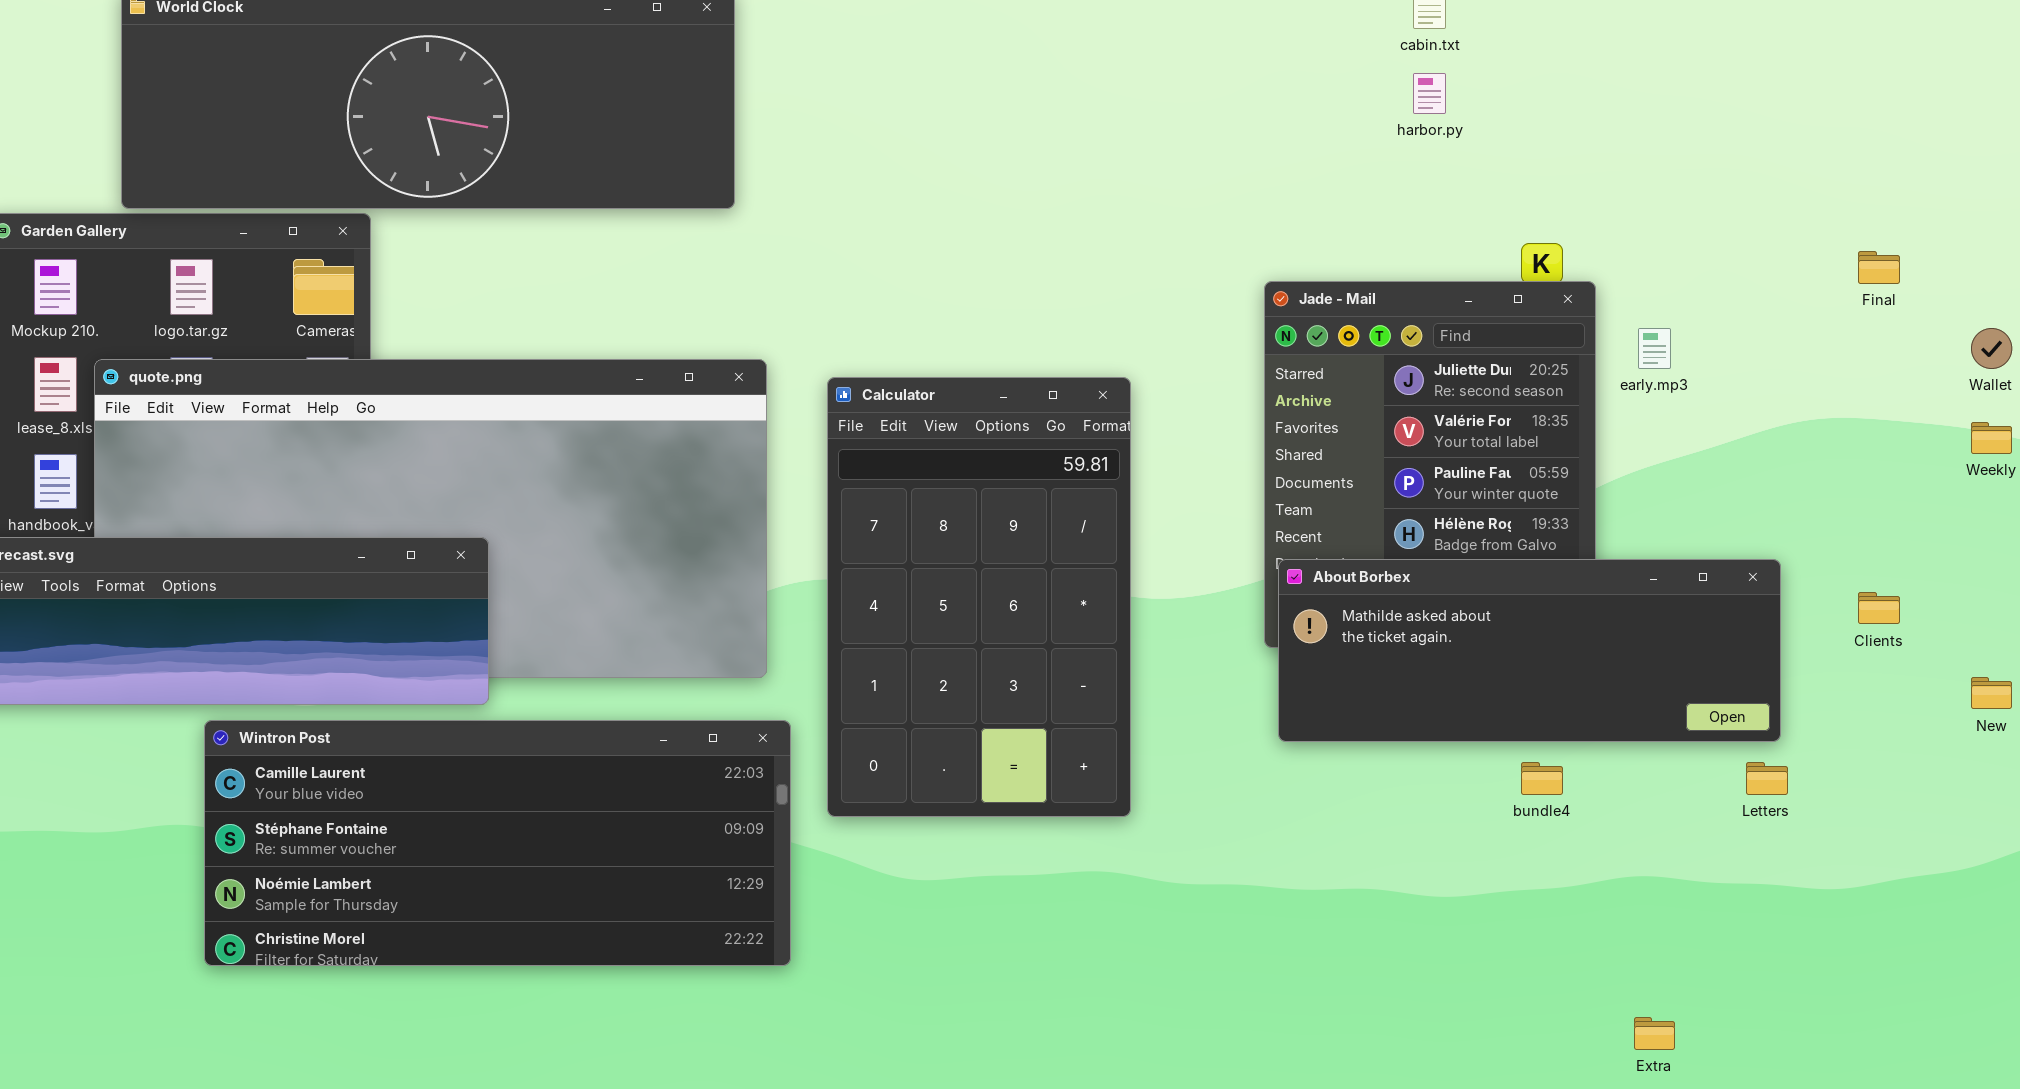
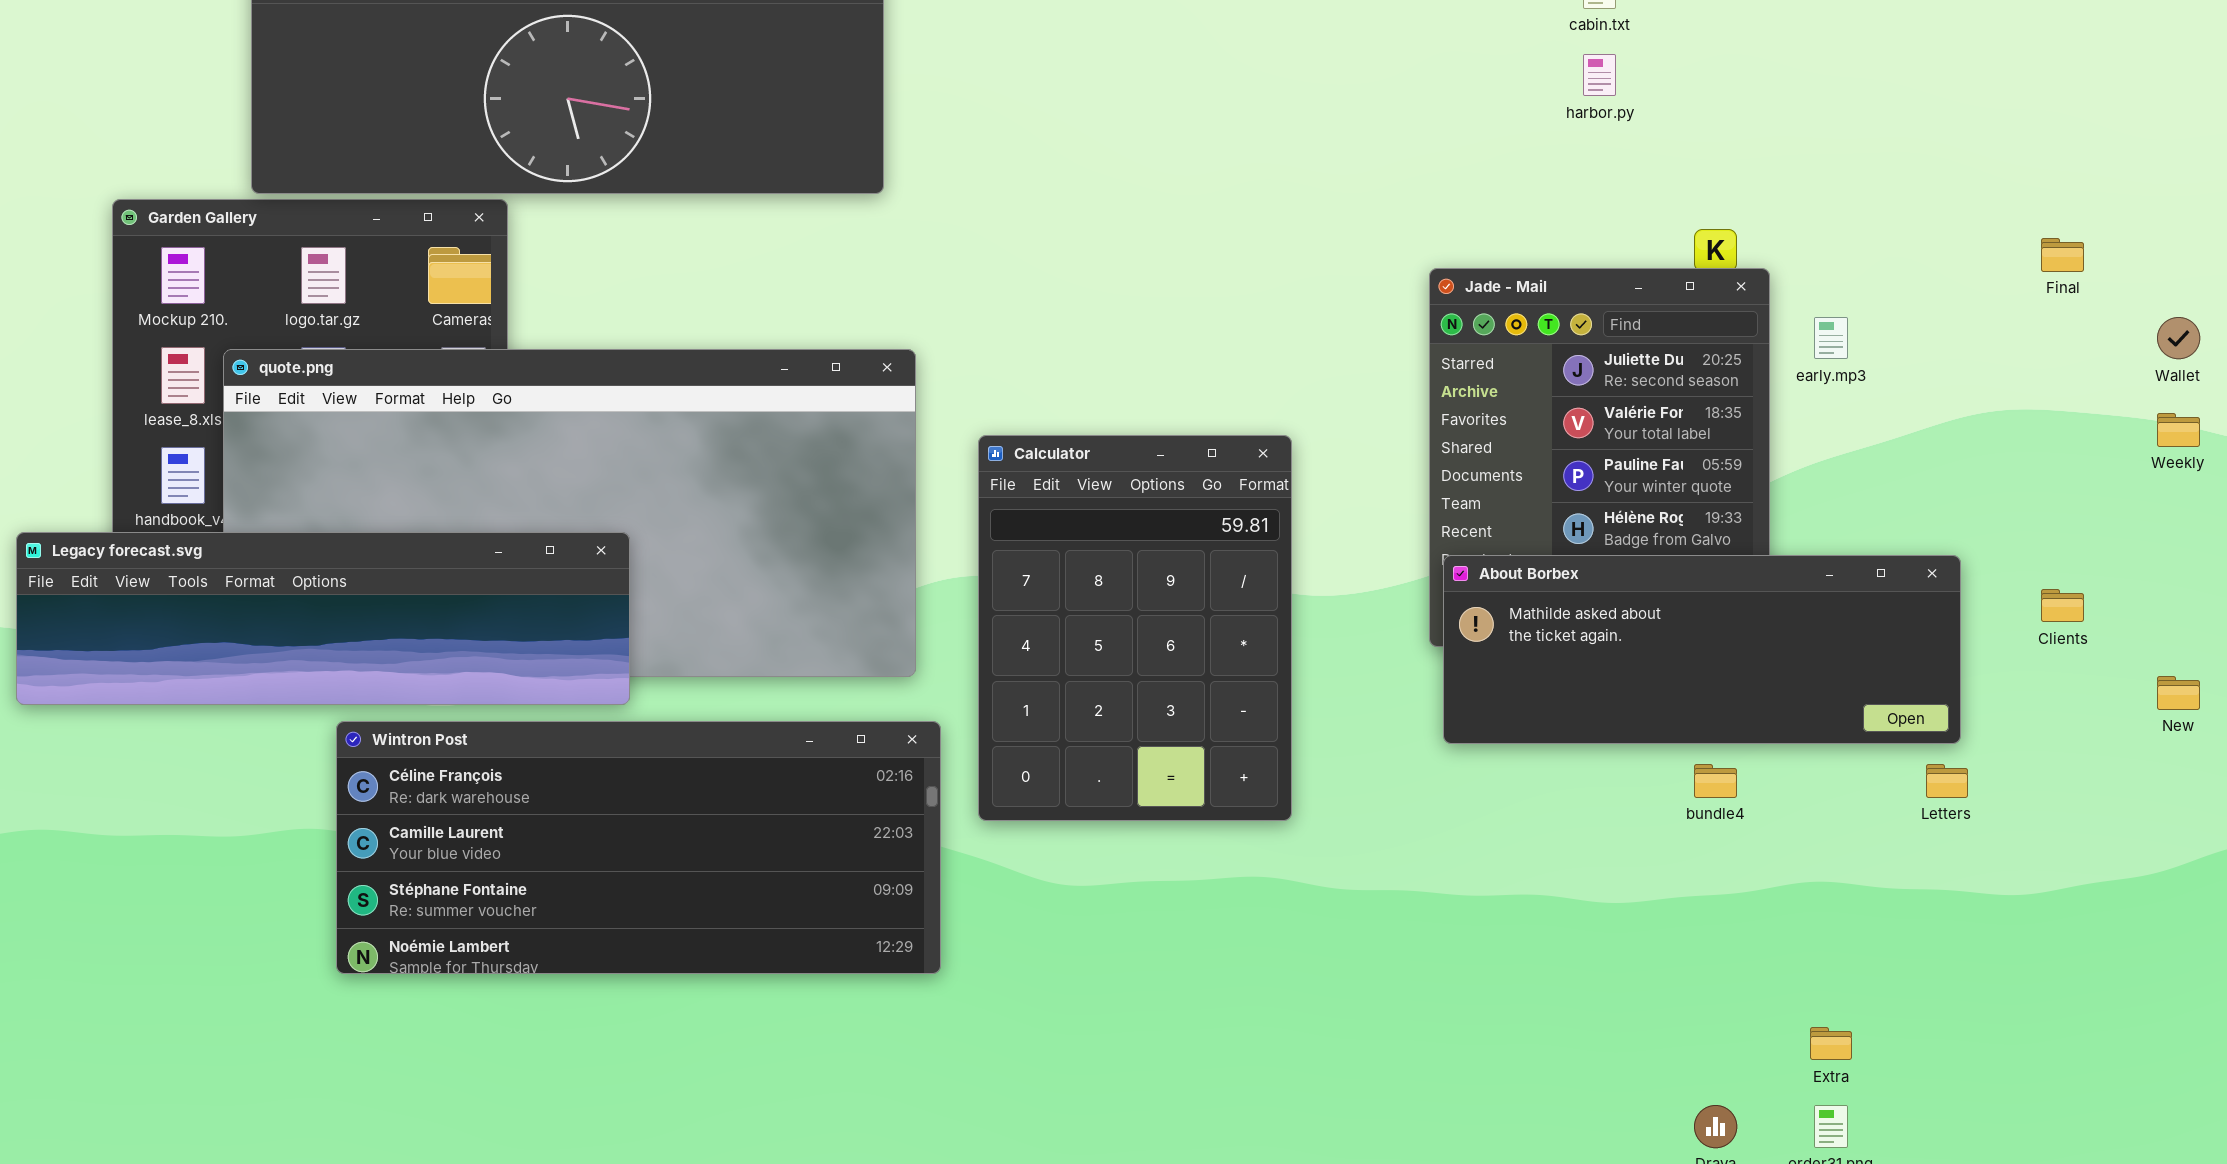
Calculator: [827,377,1131,817] -> [978,435,1292,821], resized
Wintron Post: [204,720,791,966] -> [336,721,941,974], scrolled up 1 row

